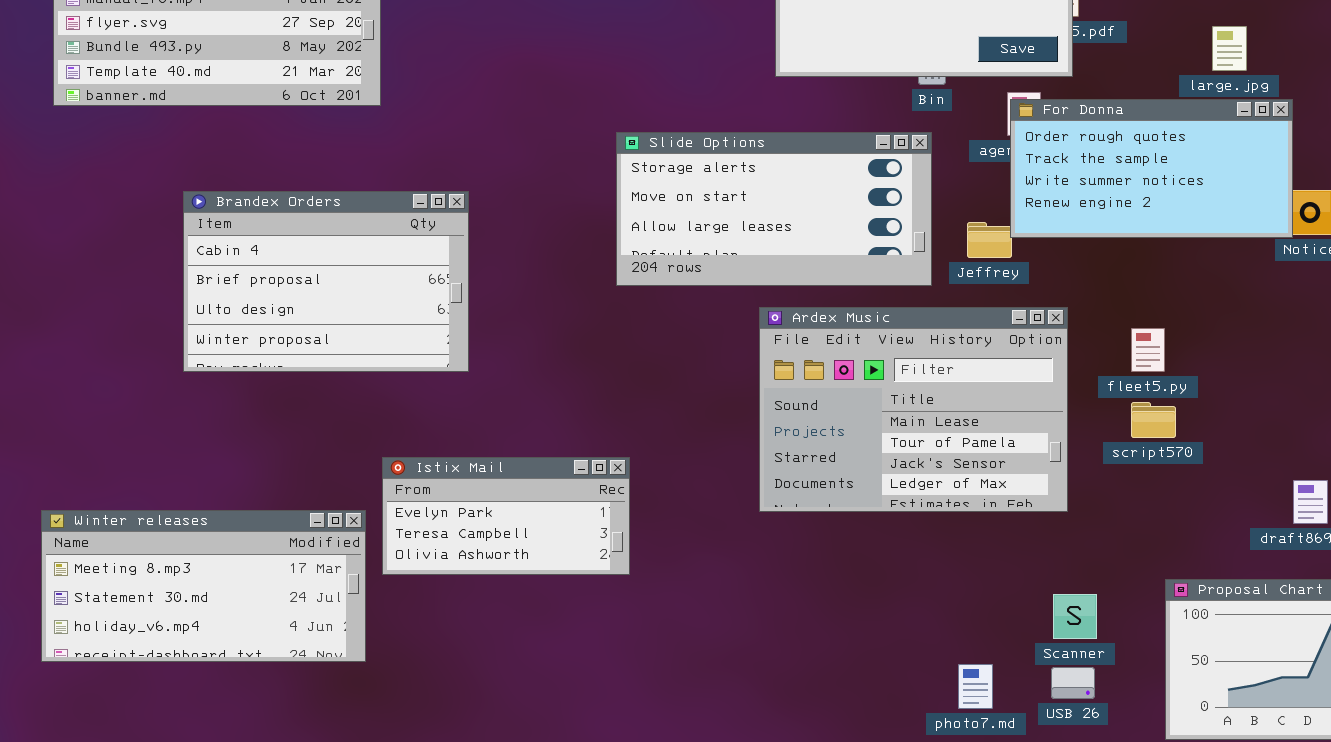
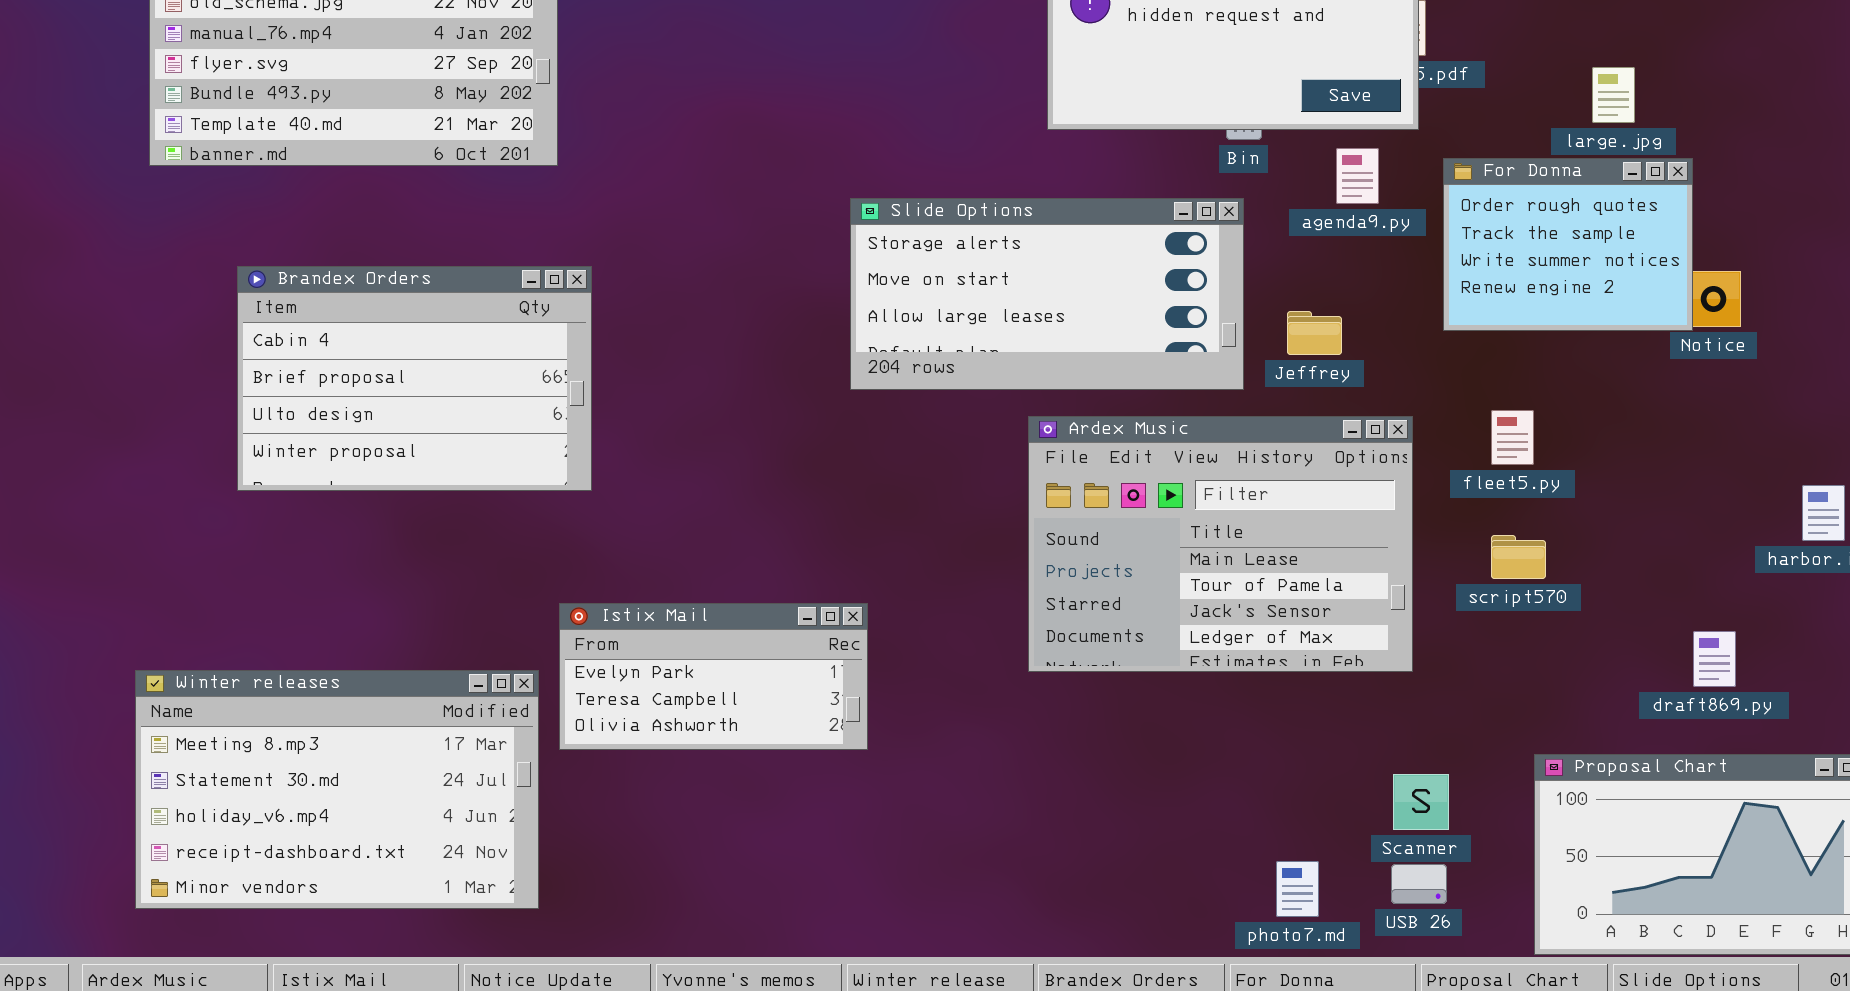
For Donna: [1010,99,1293,238] -> [1443,158,1693,331], resized
Brandex Orders: [183,191,469,372] -> [237,266,592,491], moved
fleet5.py: [1131,328,1165,372] -> [1491,410,1534,465], moved
Winter releases: [41,510,366,662] -> [135,670,539,909], resized

